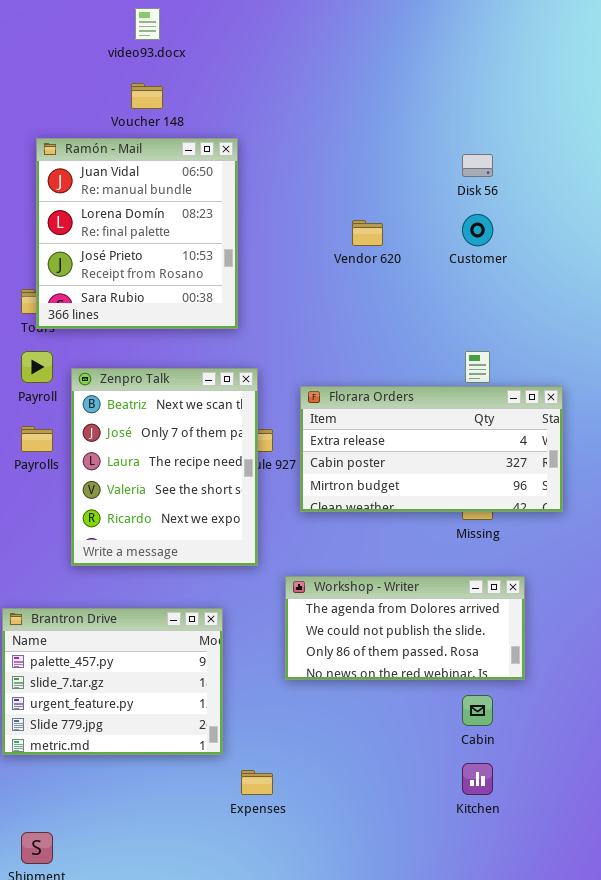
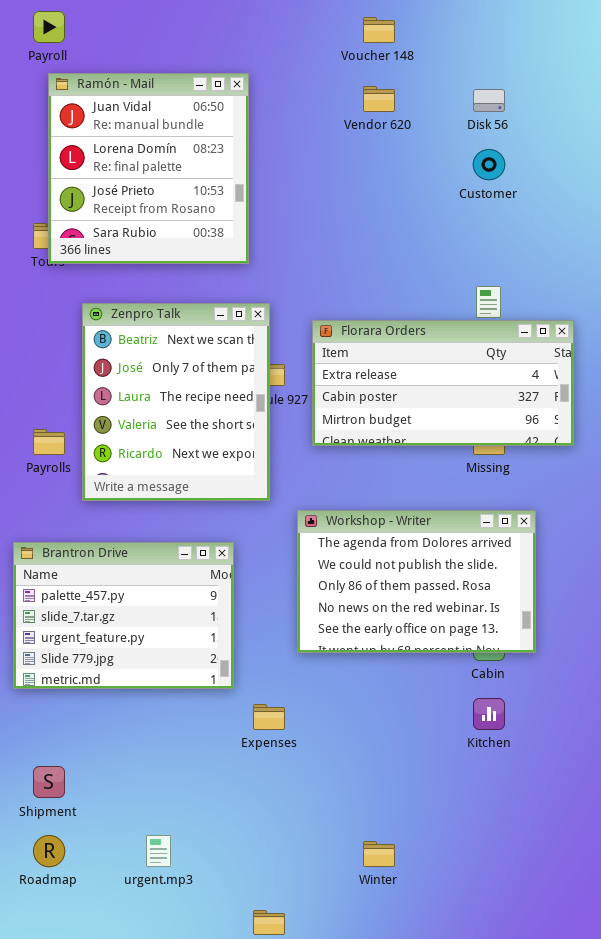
Voucher 148: [131,83,163,109] -> [363,17,395,43], moved
Vendor 620: [352,220,383,246] -> [363,86,395,112], moved
Payroll: [21,351,53,383] -> [33,11,65,43], moved
Payrolls: [21,426,53,452] -> [33,429,65,455], moved
Workshop - Writer: [285,576,525,680] -> [297,510,536,653], resized

